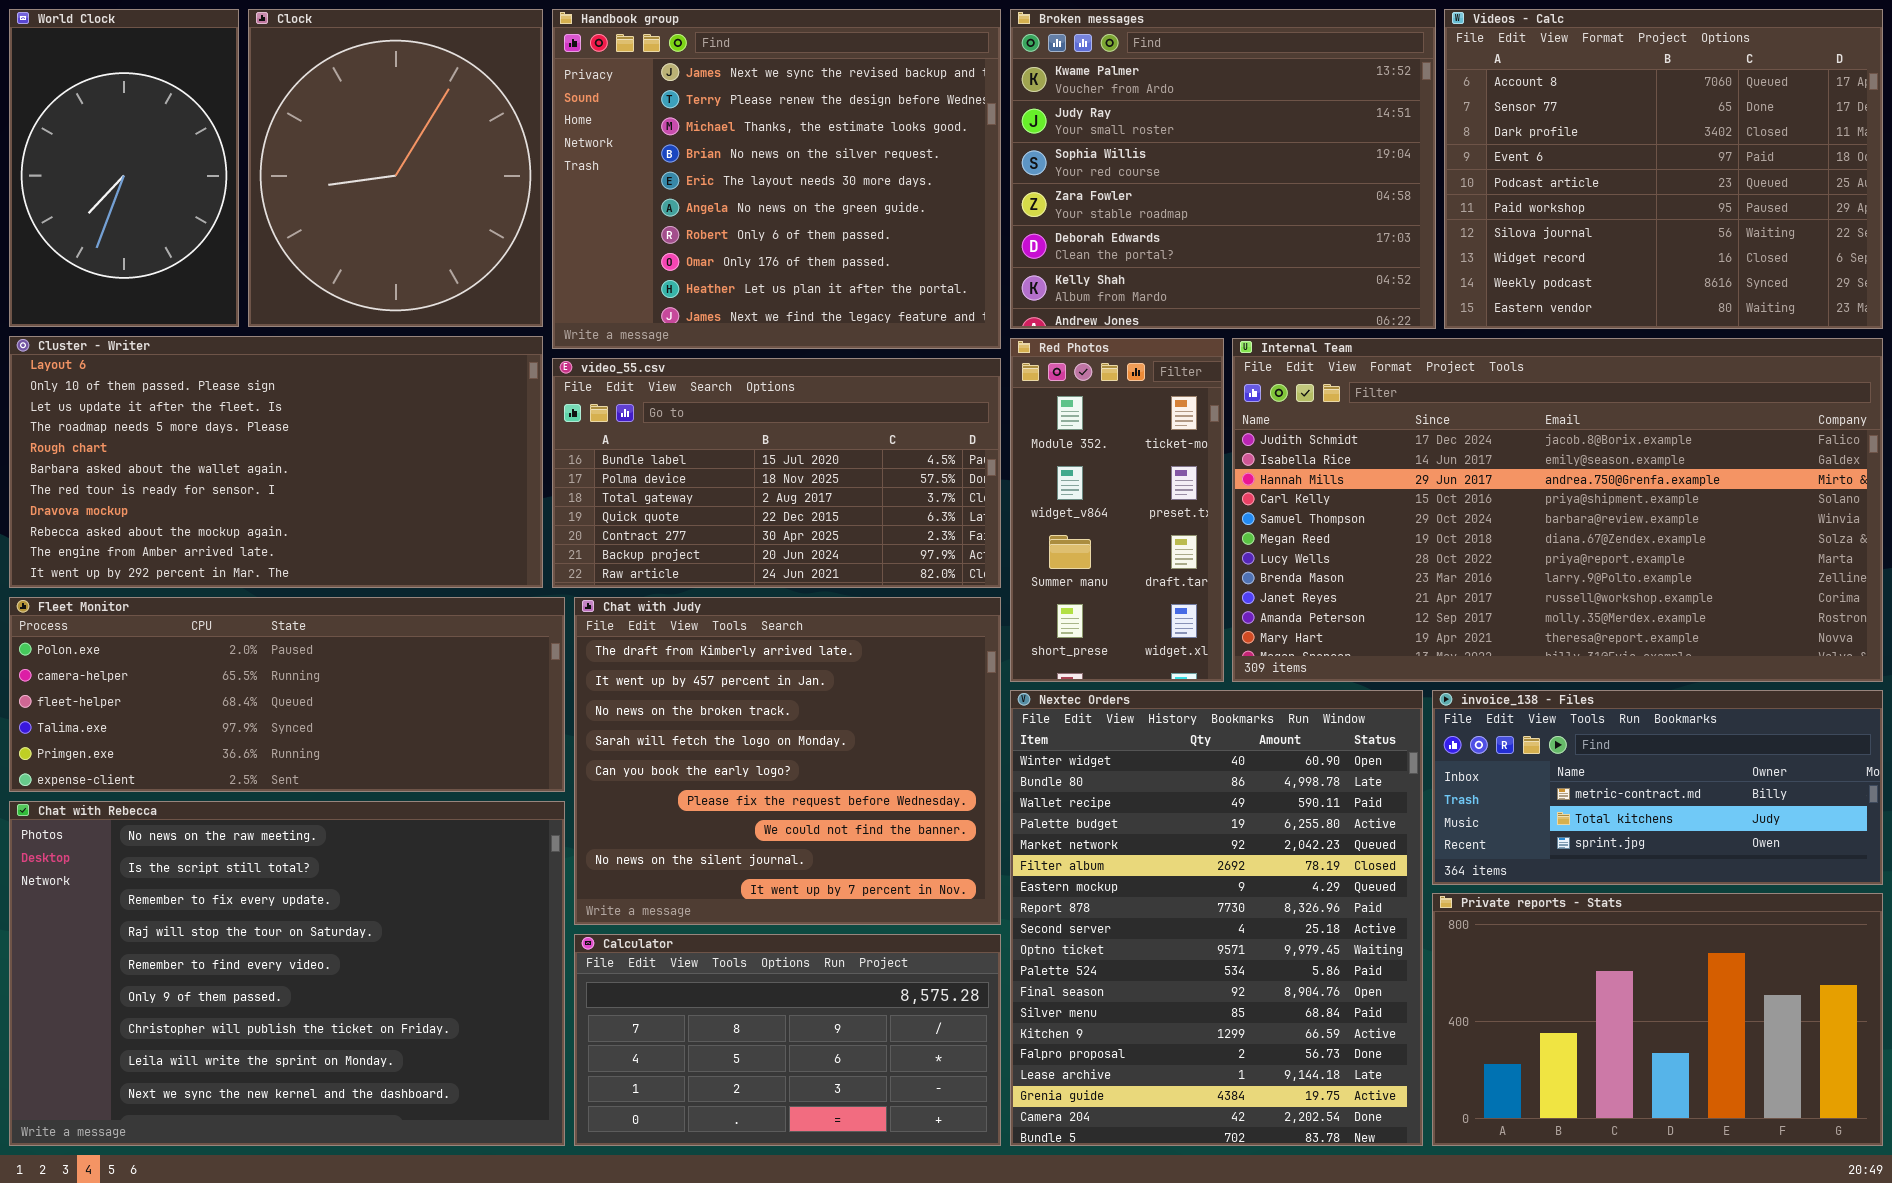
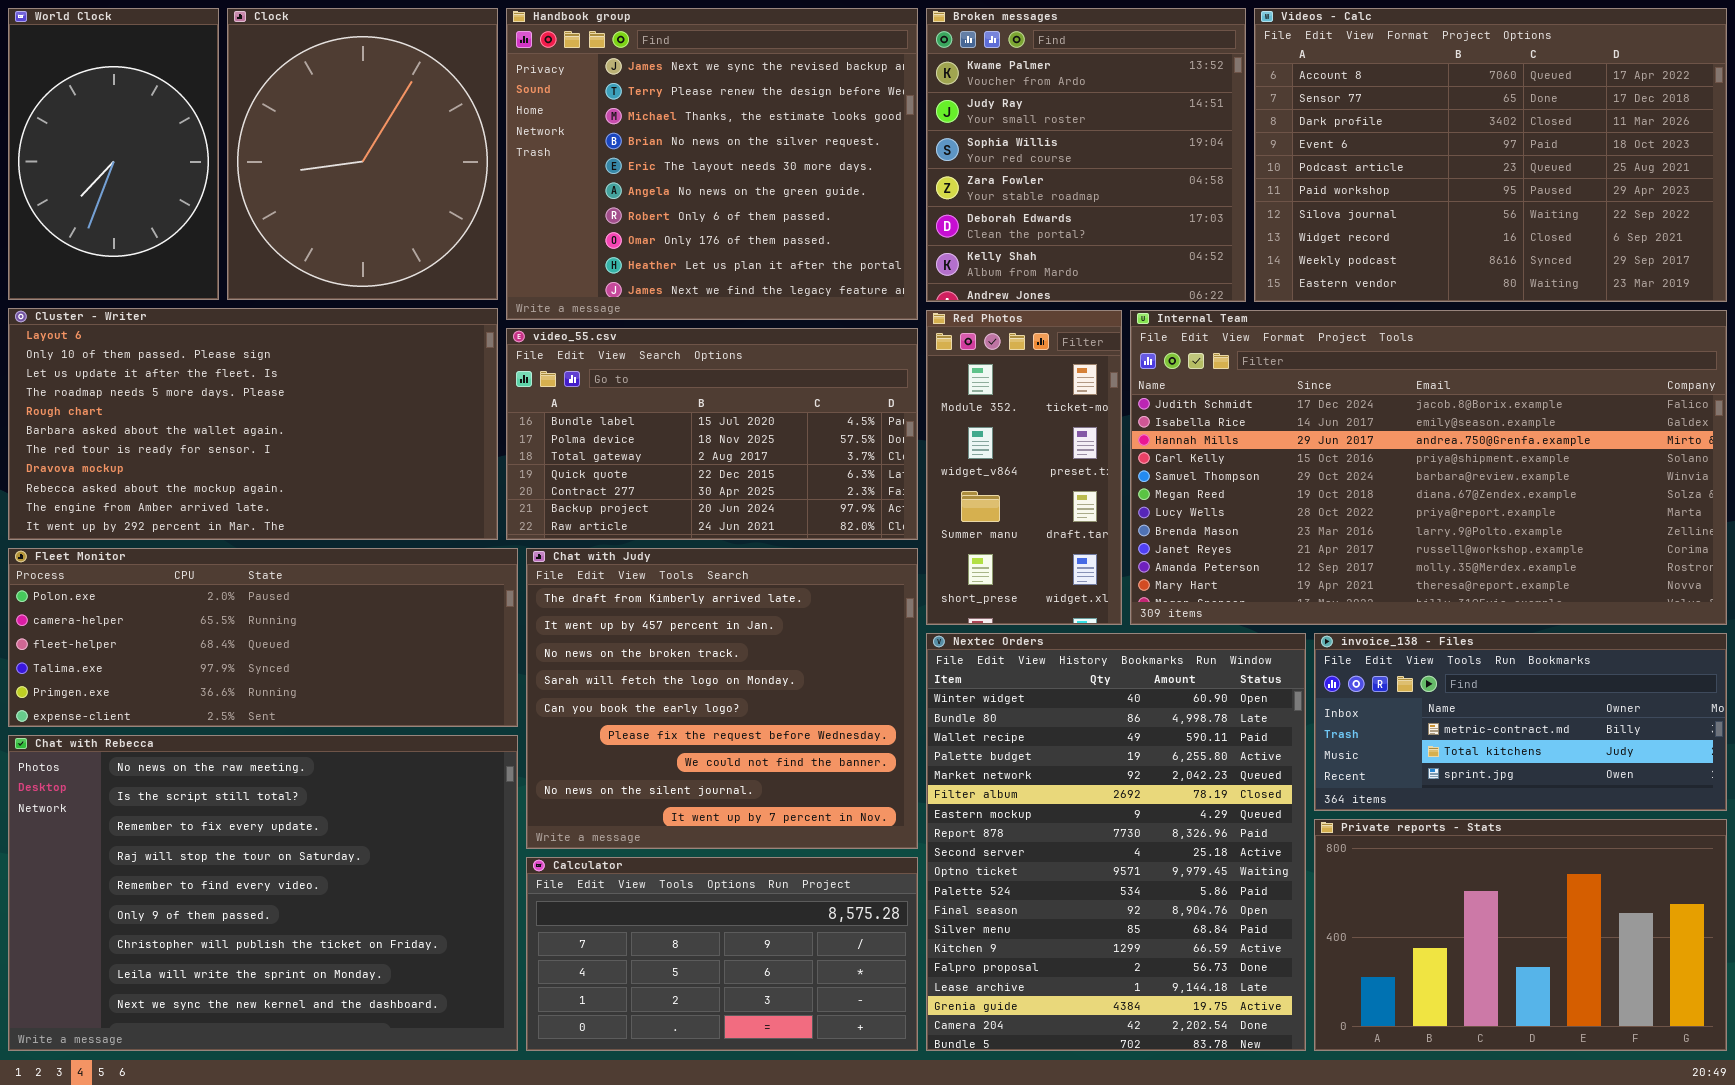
Broken messages: [1010,9,1436,329] -> [926,8,1246,302], resized
Videos - Calc: [1444,9,1883,329] -> [1254,8,1727,302], resized

